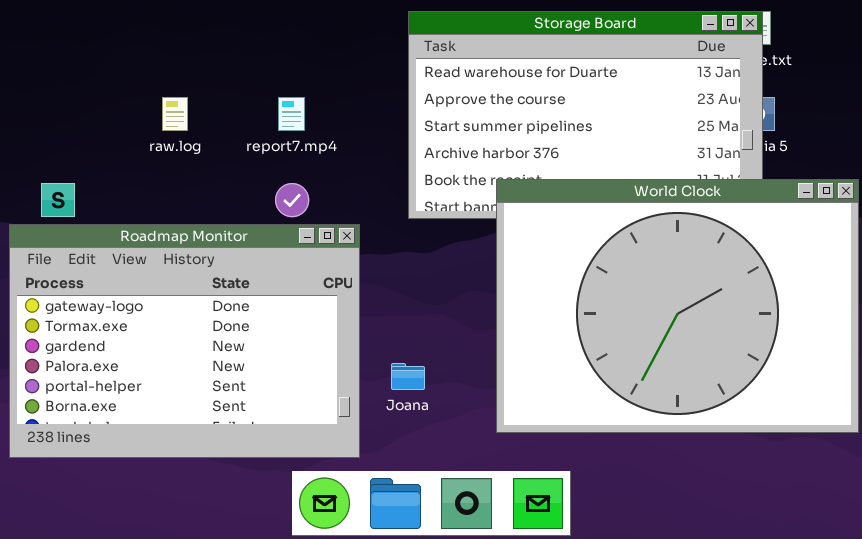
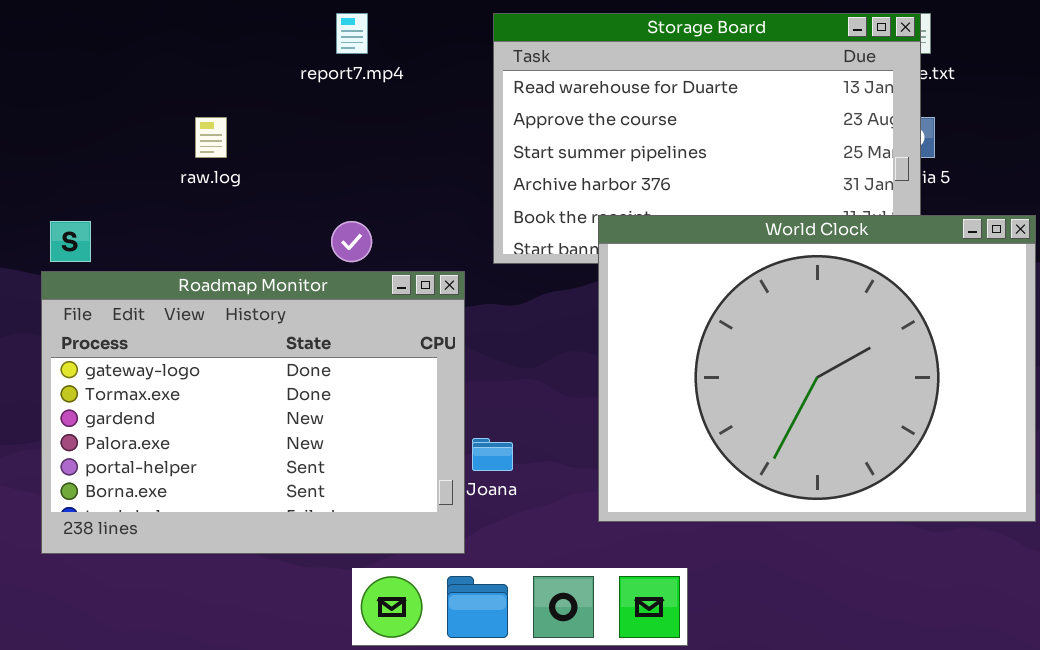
report7.mp4: [278,97,305,131] -> [336,13,368,54], moved
Roadmap Monitor: [9,224,360,458] -> [41,271,465,554], moved

